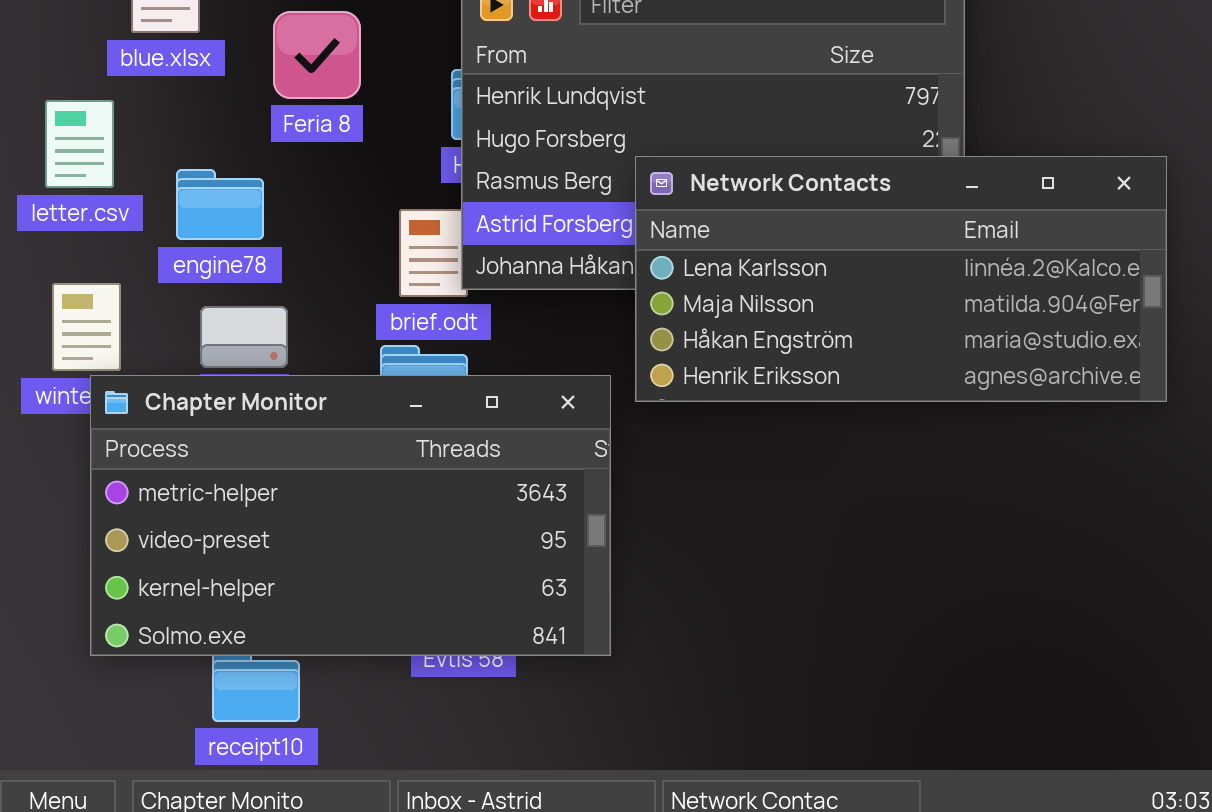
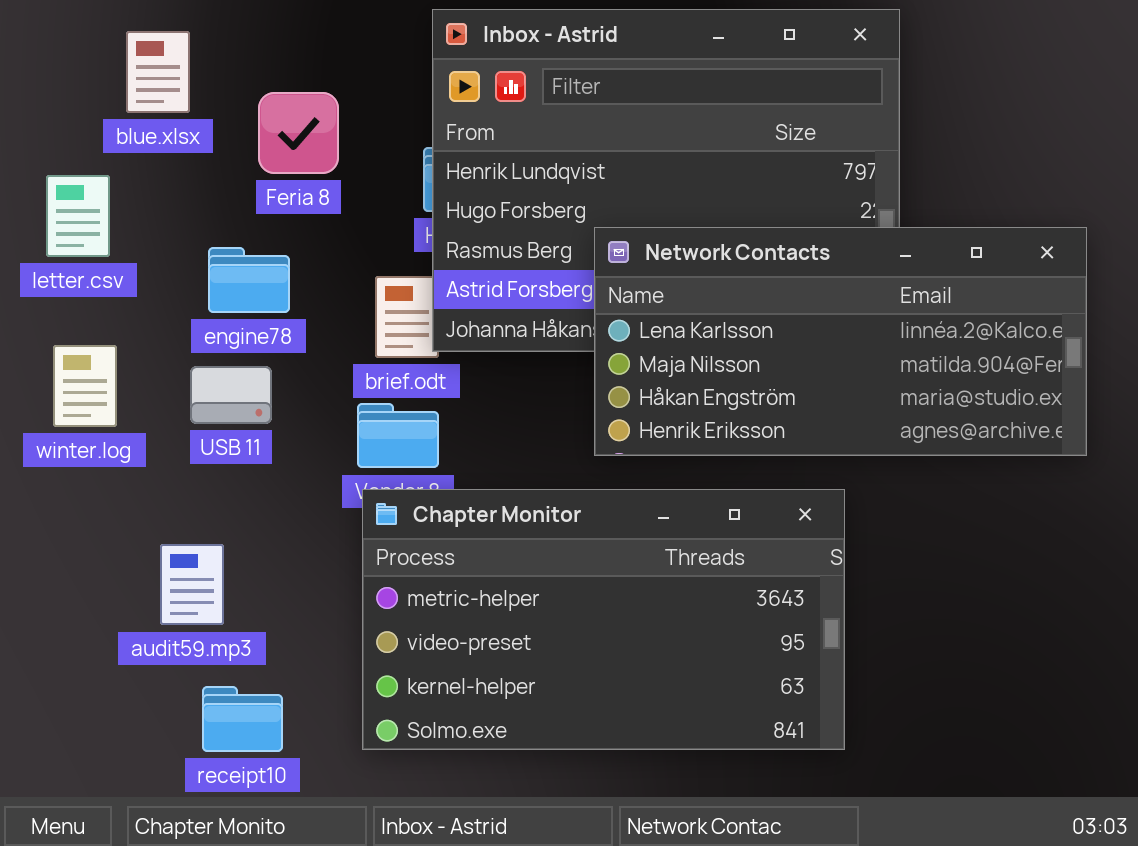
engine78: [176,169,264,240] -> [208,247,290,313], moved
Chapter Monitor: [90,375,611,656] -> [362,489,845,750], moved

